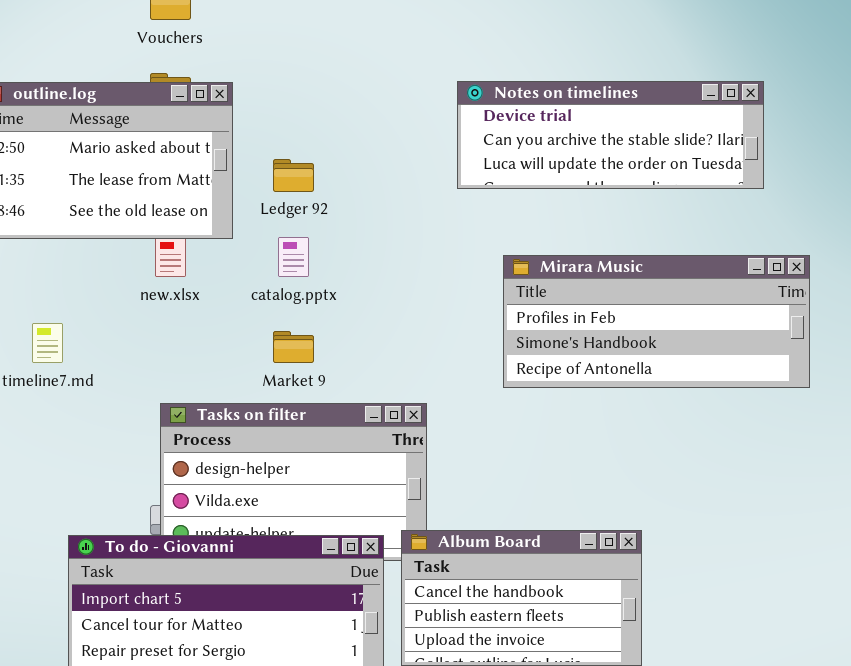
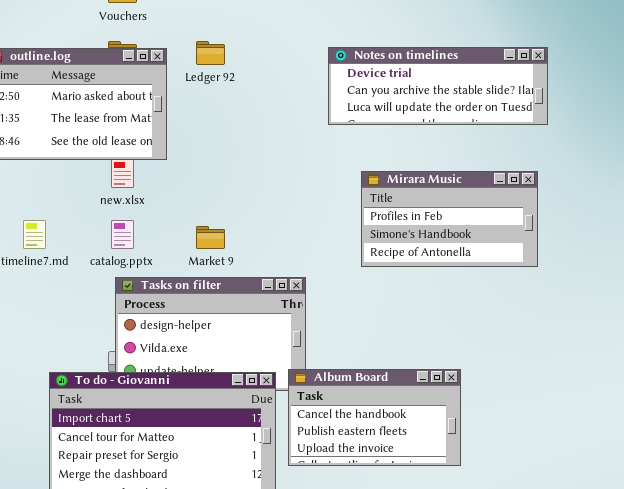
Ledger 92: [273,159,314,192] -> [196,41,225,65], moved
catalog.pptx: [278,237,309,277] -> [111,220,134,249], moved
Mirara Music: [503,255,810,388] -> [361,171,538,267], resized

